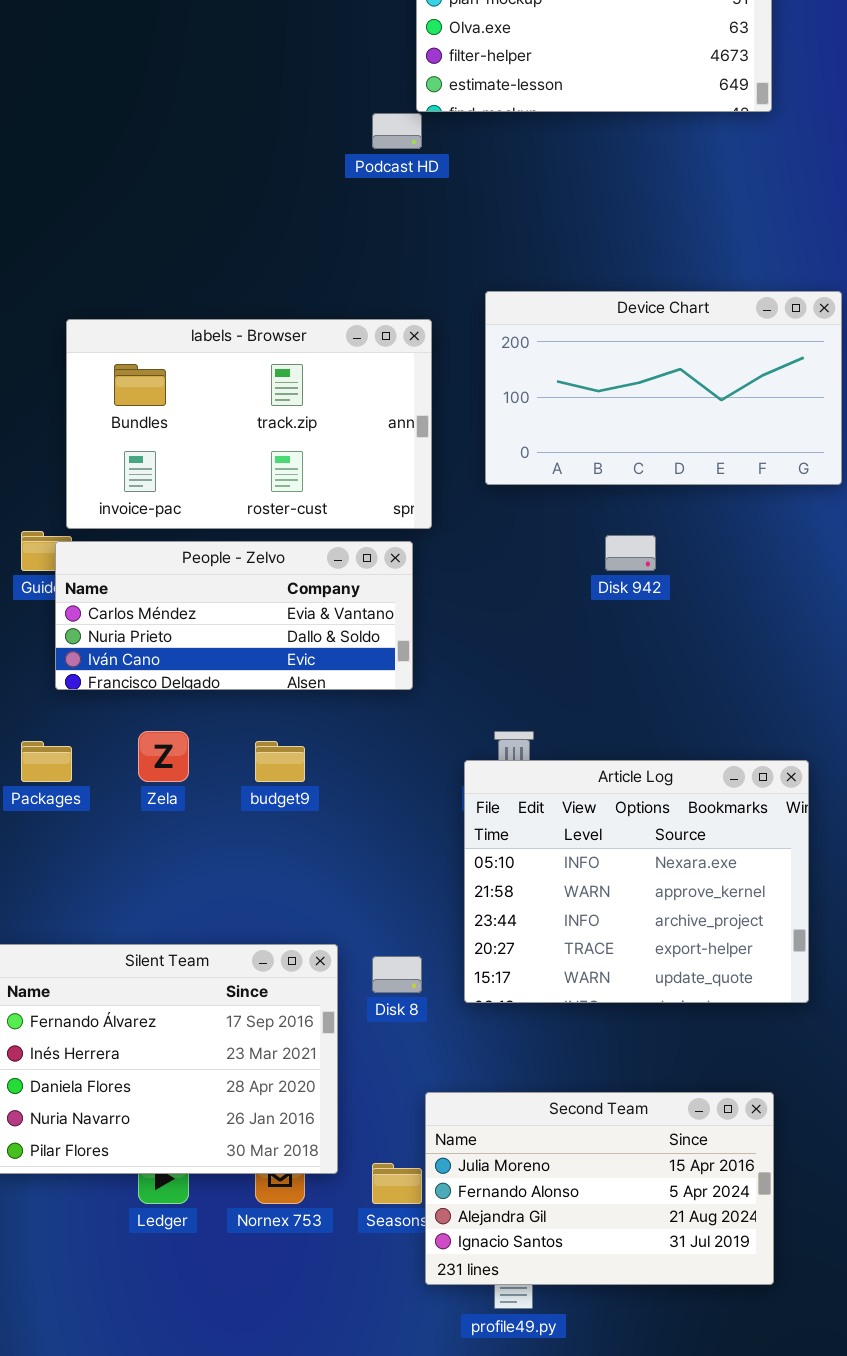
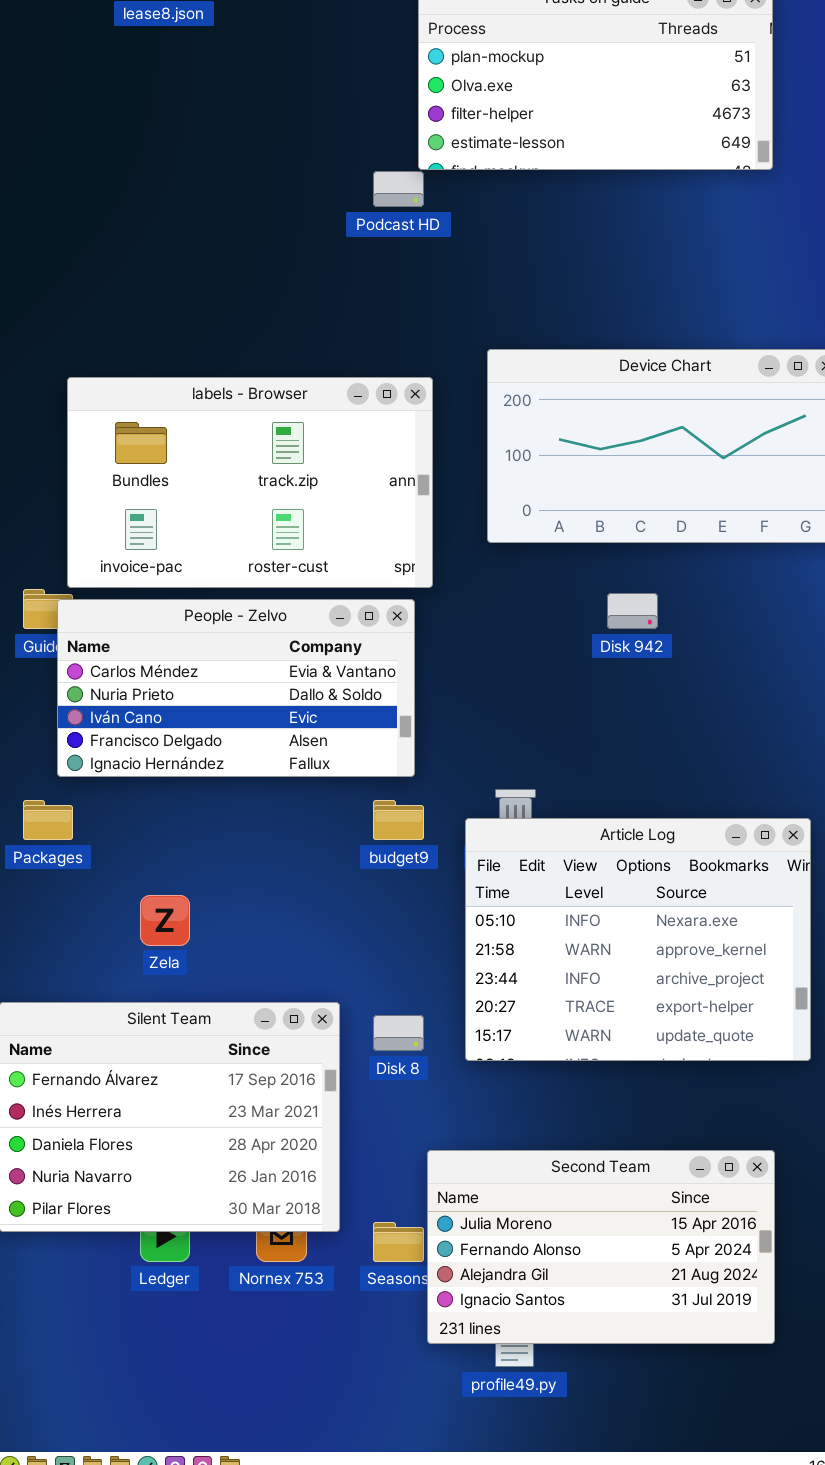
People - Zelvo: [55,541,413,690] -> [57,599,415,777], resized
Zela: [138,731,189,782] -> [140,895,190,946], moved
budget9: [255,741,305,782] -> [373,800,424,840], moved

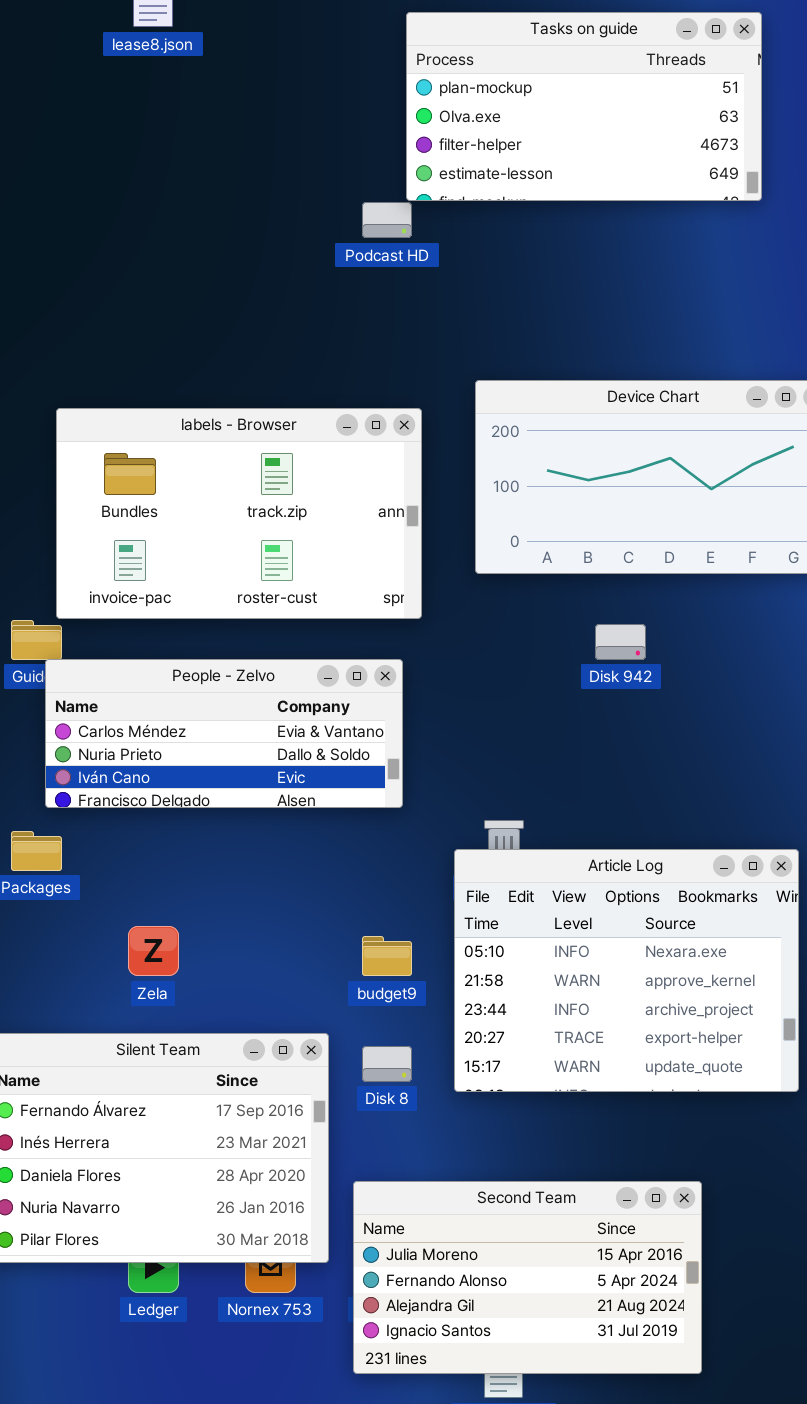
People - Zelvo: [57,599,415,777] -> [45,659,403,808], resized
budget9: [373,800,424,840] -> [362,936,412,976], moved
Second Team: [427,1150,775,1344] -> [353,1181,702,1374], moved

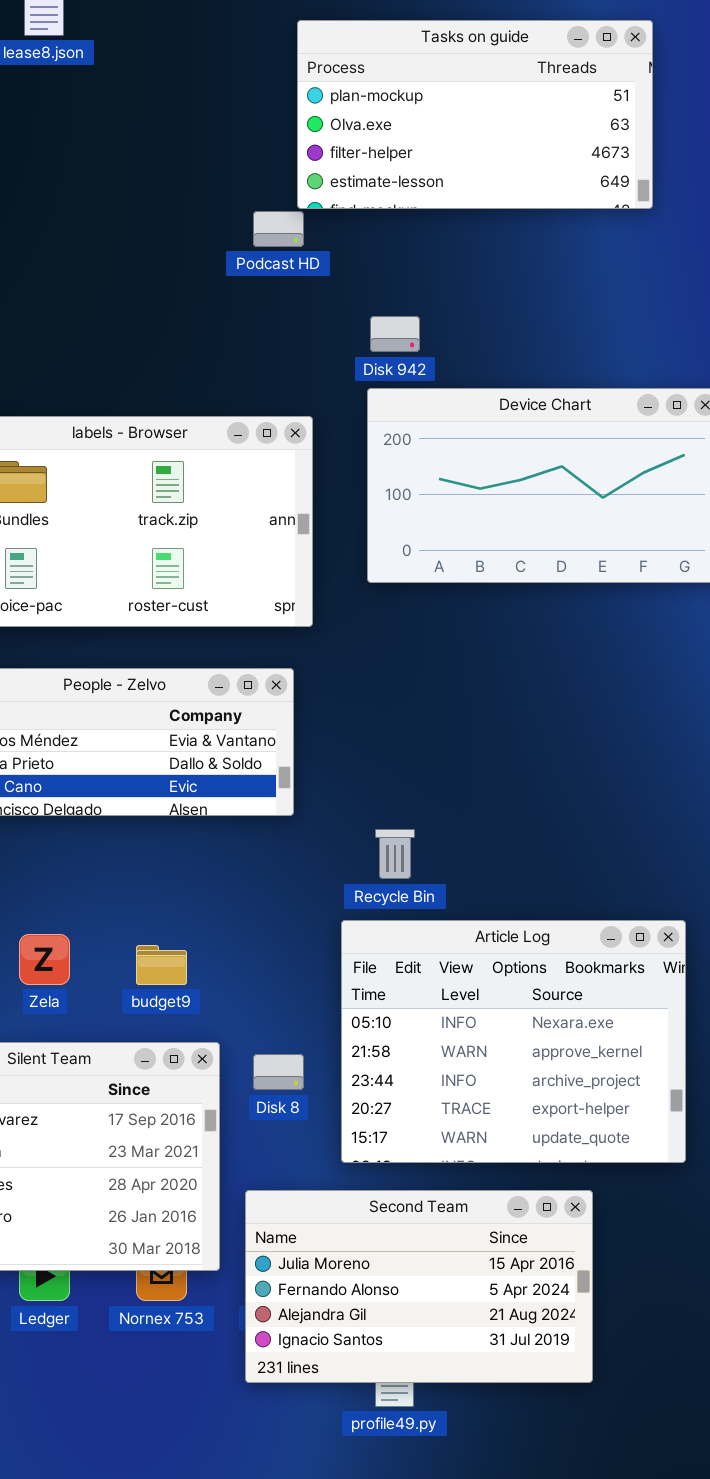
Disk 942: [595,624,646,660] -> [370,316,420,352], moved
Article Log: [454,849,799,1092] -> [341,920,686,1163], moved
budget9: [362,936,412,976] -> [136,945,187,985], moved

